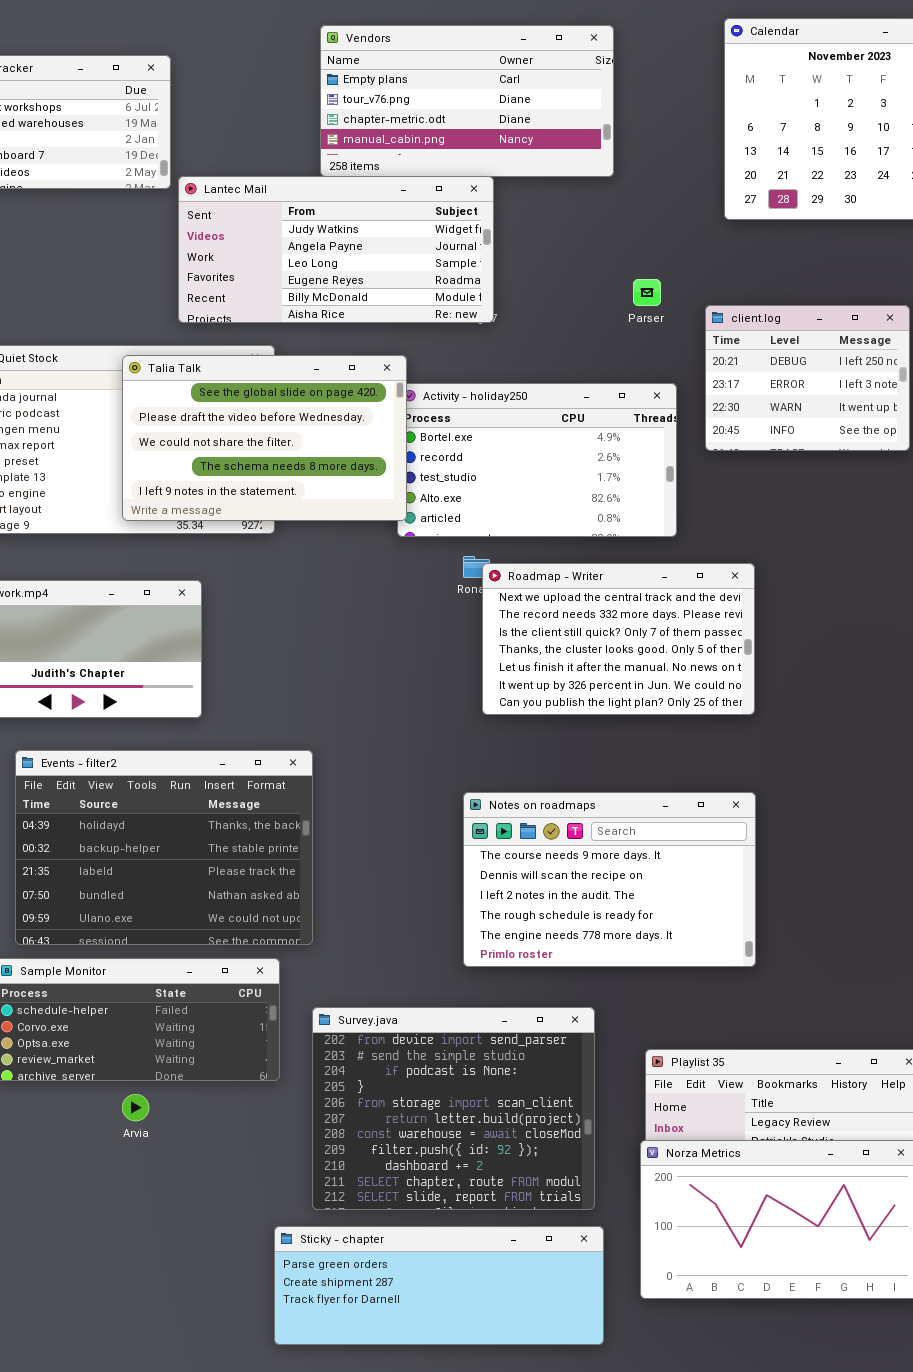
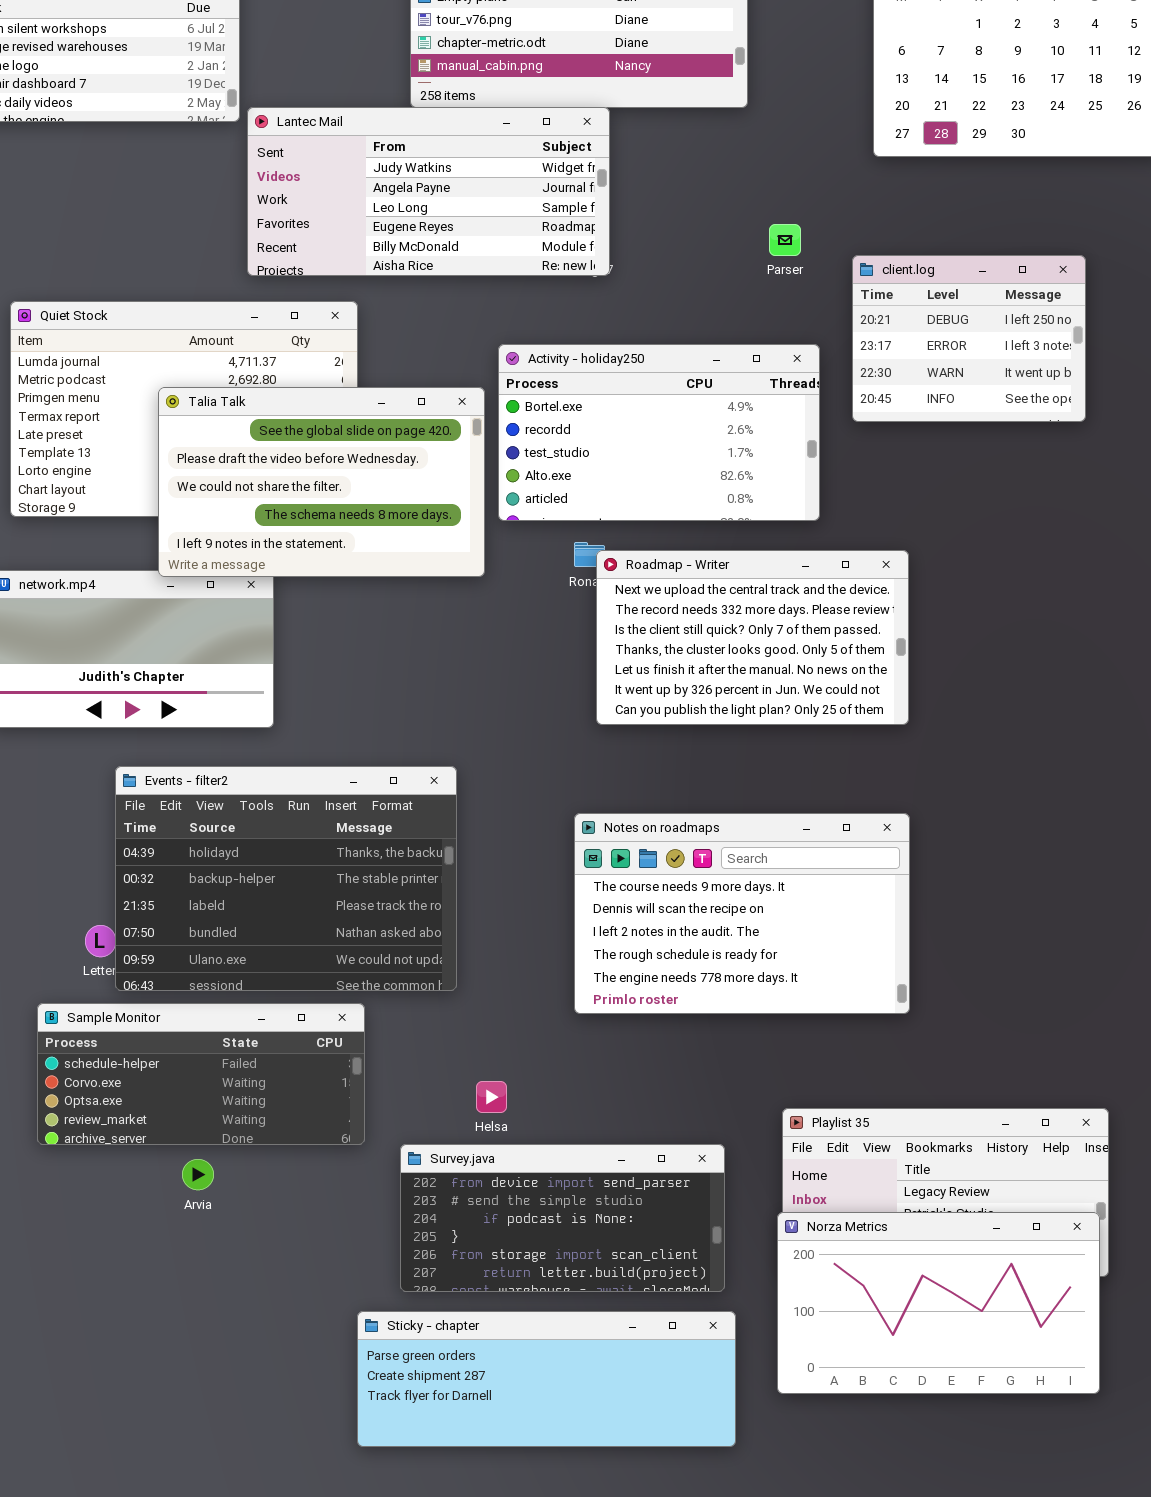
Talia Talk: [122,355,407,521] -> [158,387,485,577], moved
Events - filter2: [15,750,313,945] -> [115,766,457,991], moved
Survey.java: [312,1007,595,1210] -> [400,1144,725,1292], resized

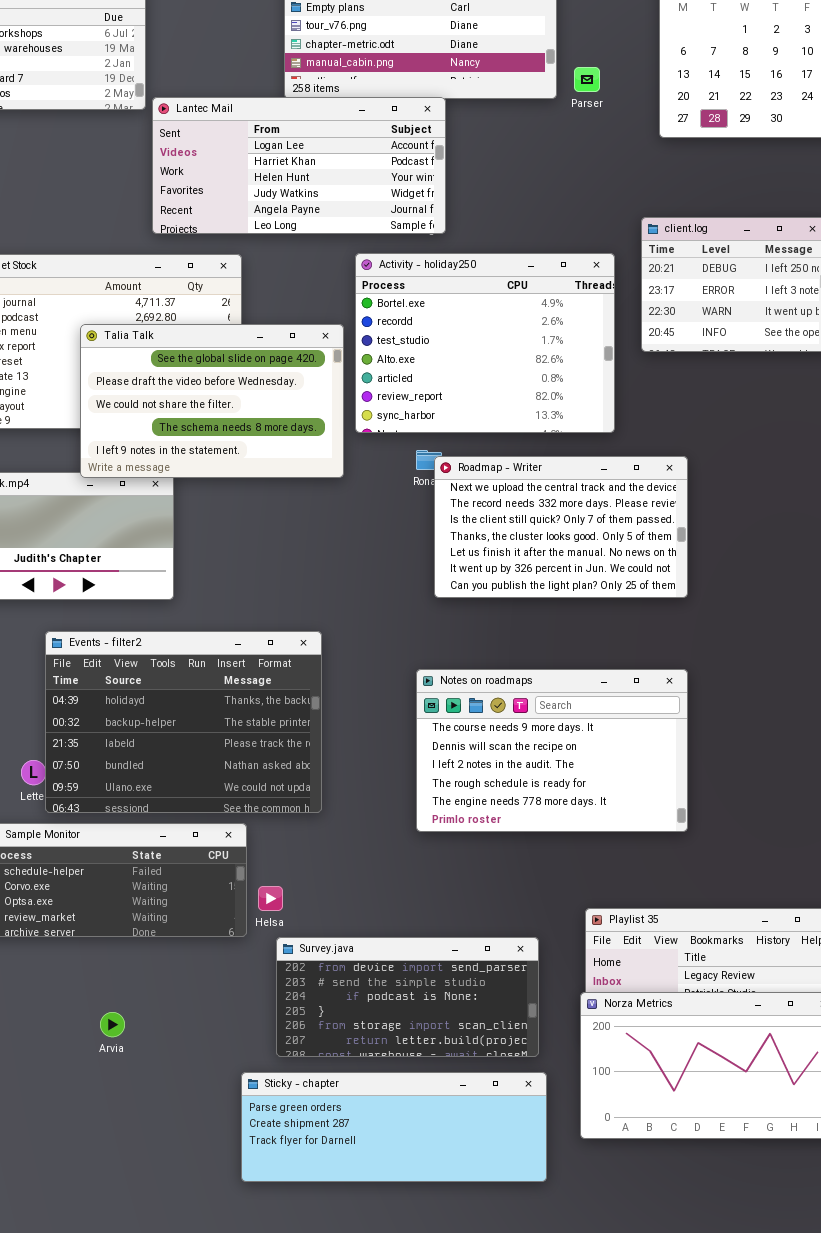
Lantec Mail: [247,107,610,276] -> [152,97,446,234], scrolled up 3 rows
Parser: [769,224,801,256] -> [574,67,600,92], moved
Activity - holiday250: [498,344,820,521] -> [355,253,615,433], resized
Helsa: [476,1081,507,1113] -> [258,886,283,911], moved
Arvia: [182,1159,214,1190] -> [100,1012,125,1037], moved

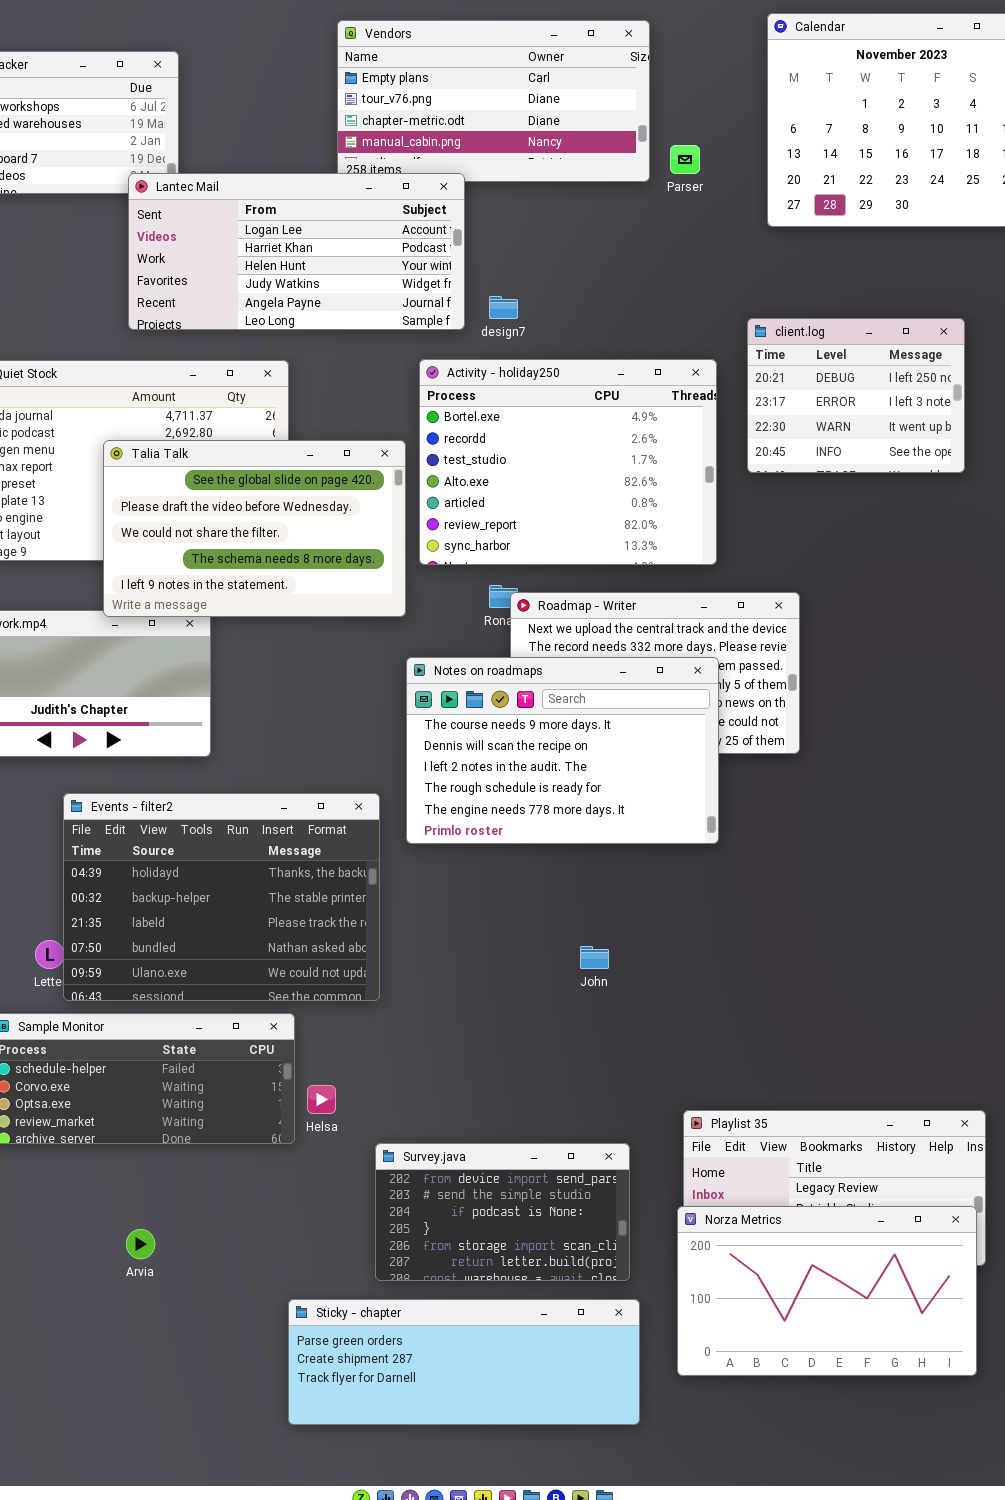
Lantec Mail: [152,97,446,234] -> [128,173,465,330], moved
Notes on roadmaps: [416,669,688,832] -> [406,657,719,844], moved
Survey.java: [276,937,539,1057] -> [375,1143,630,1281], resized

